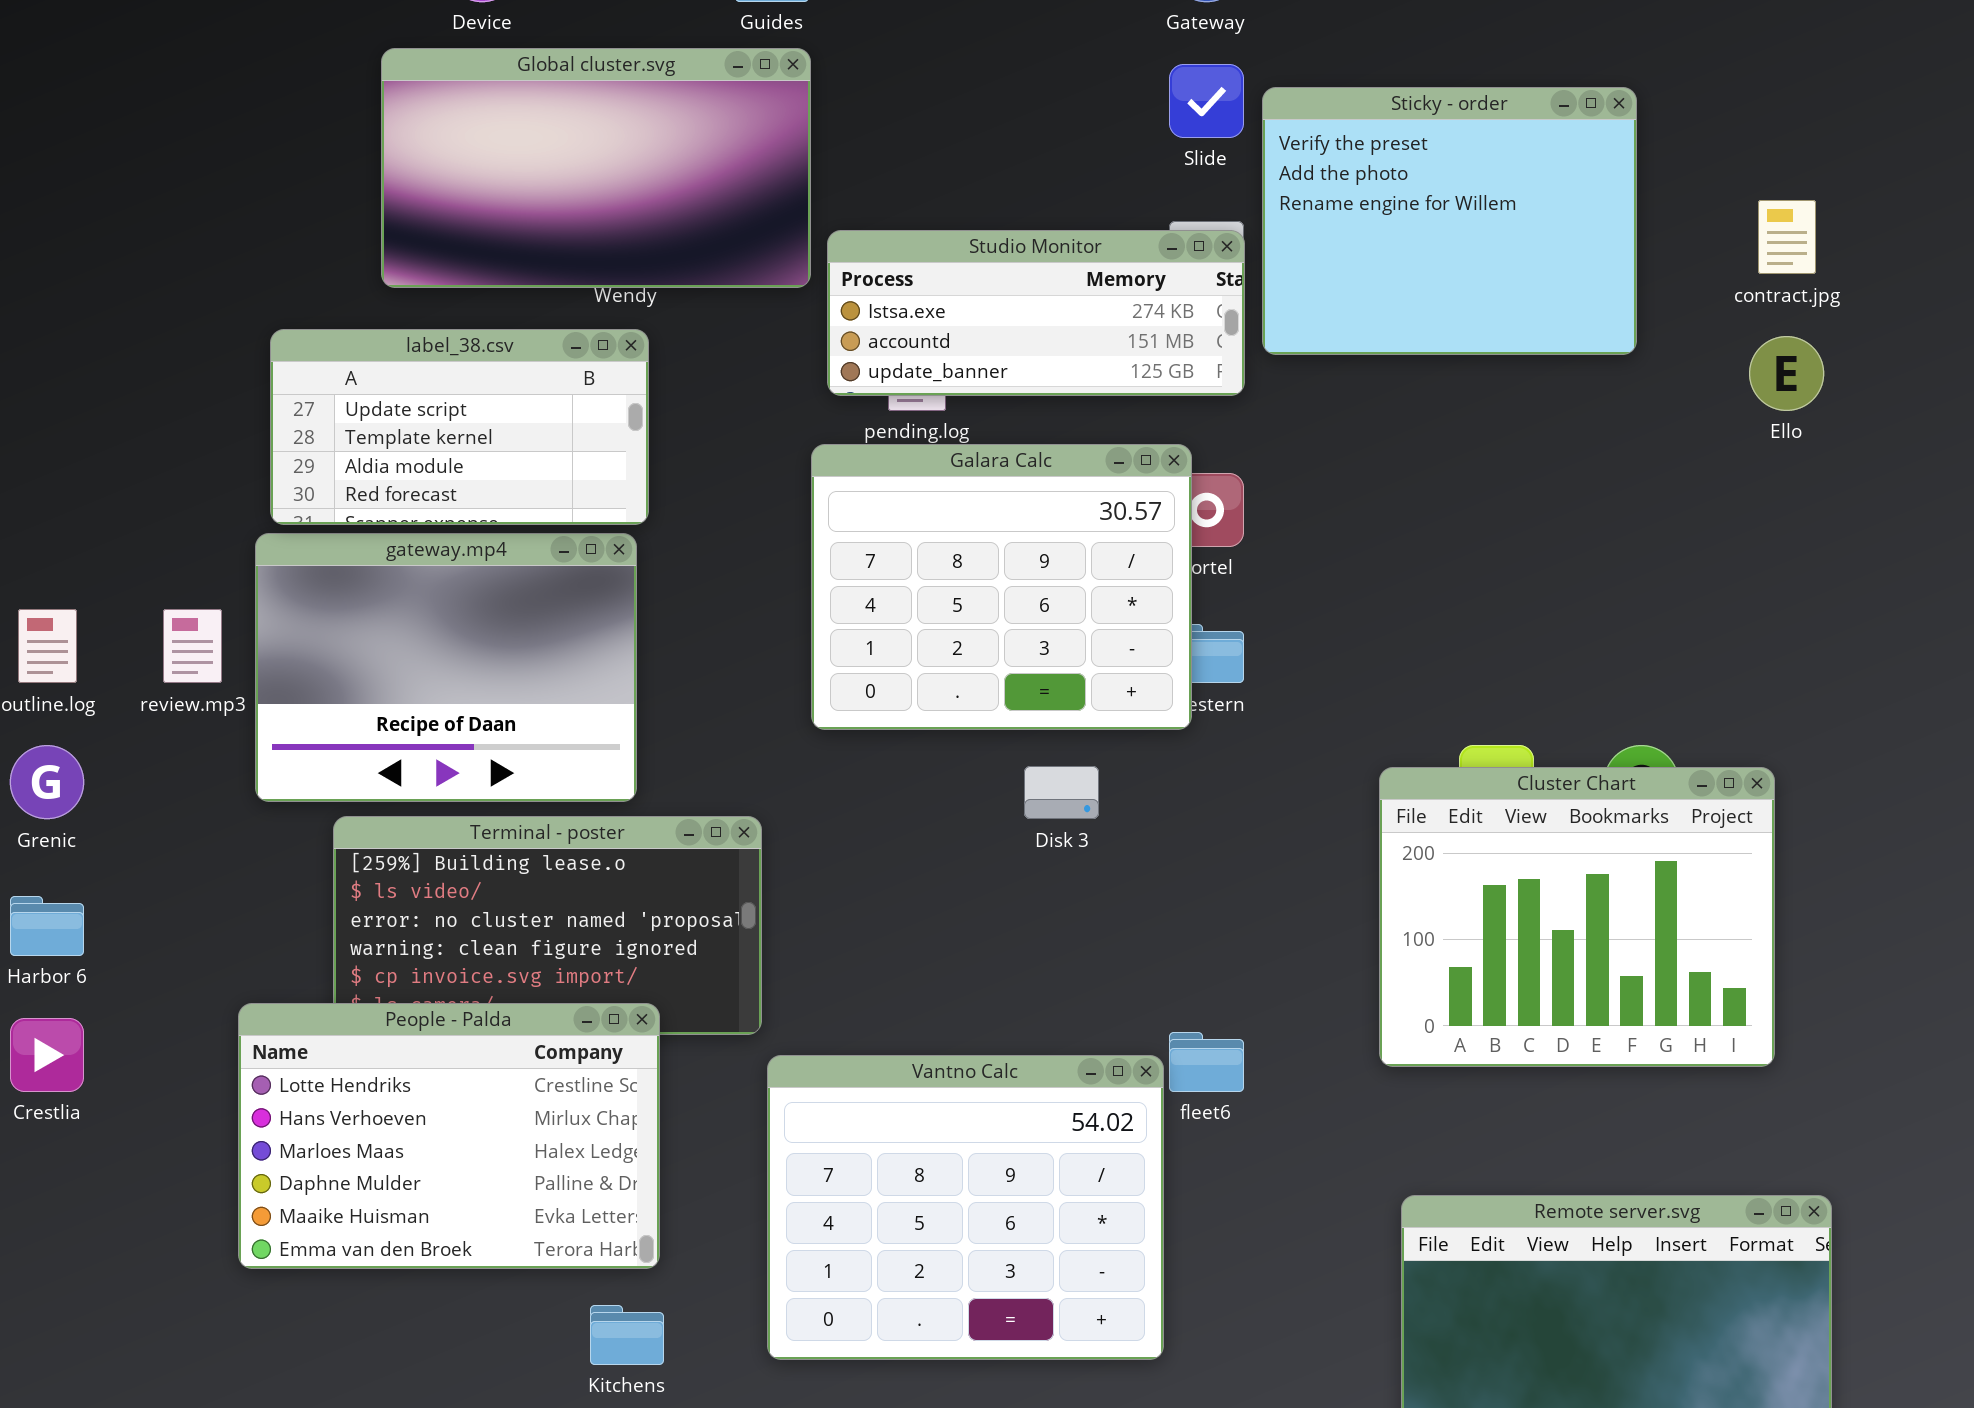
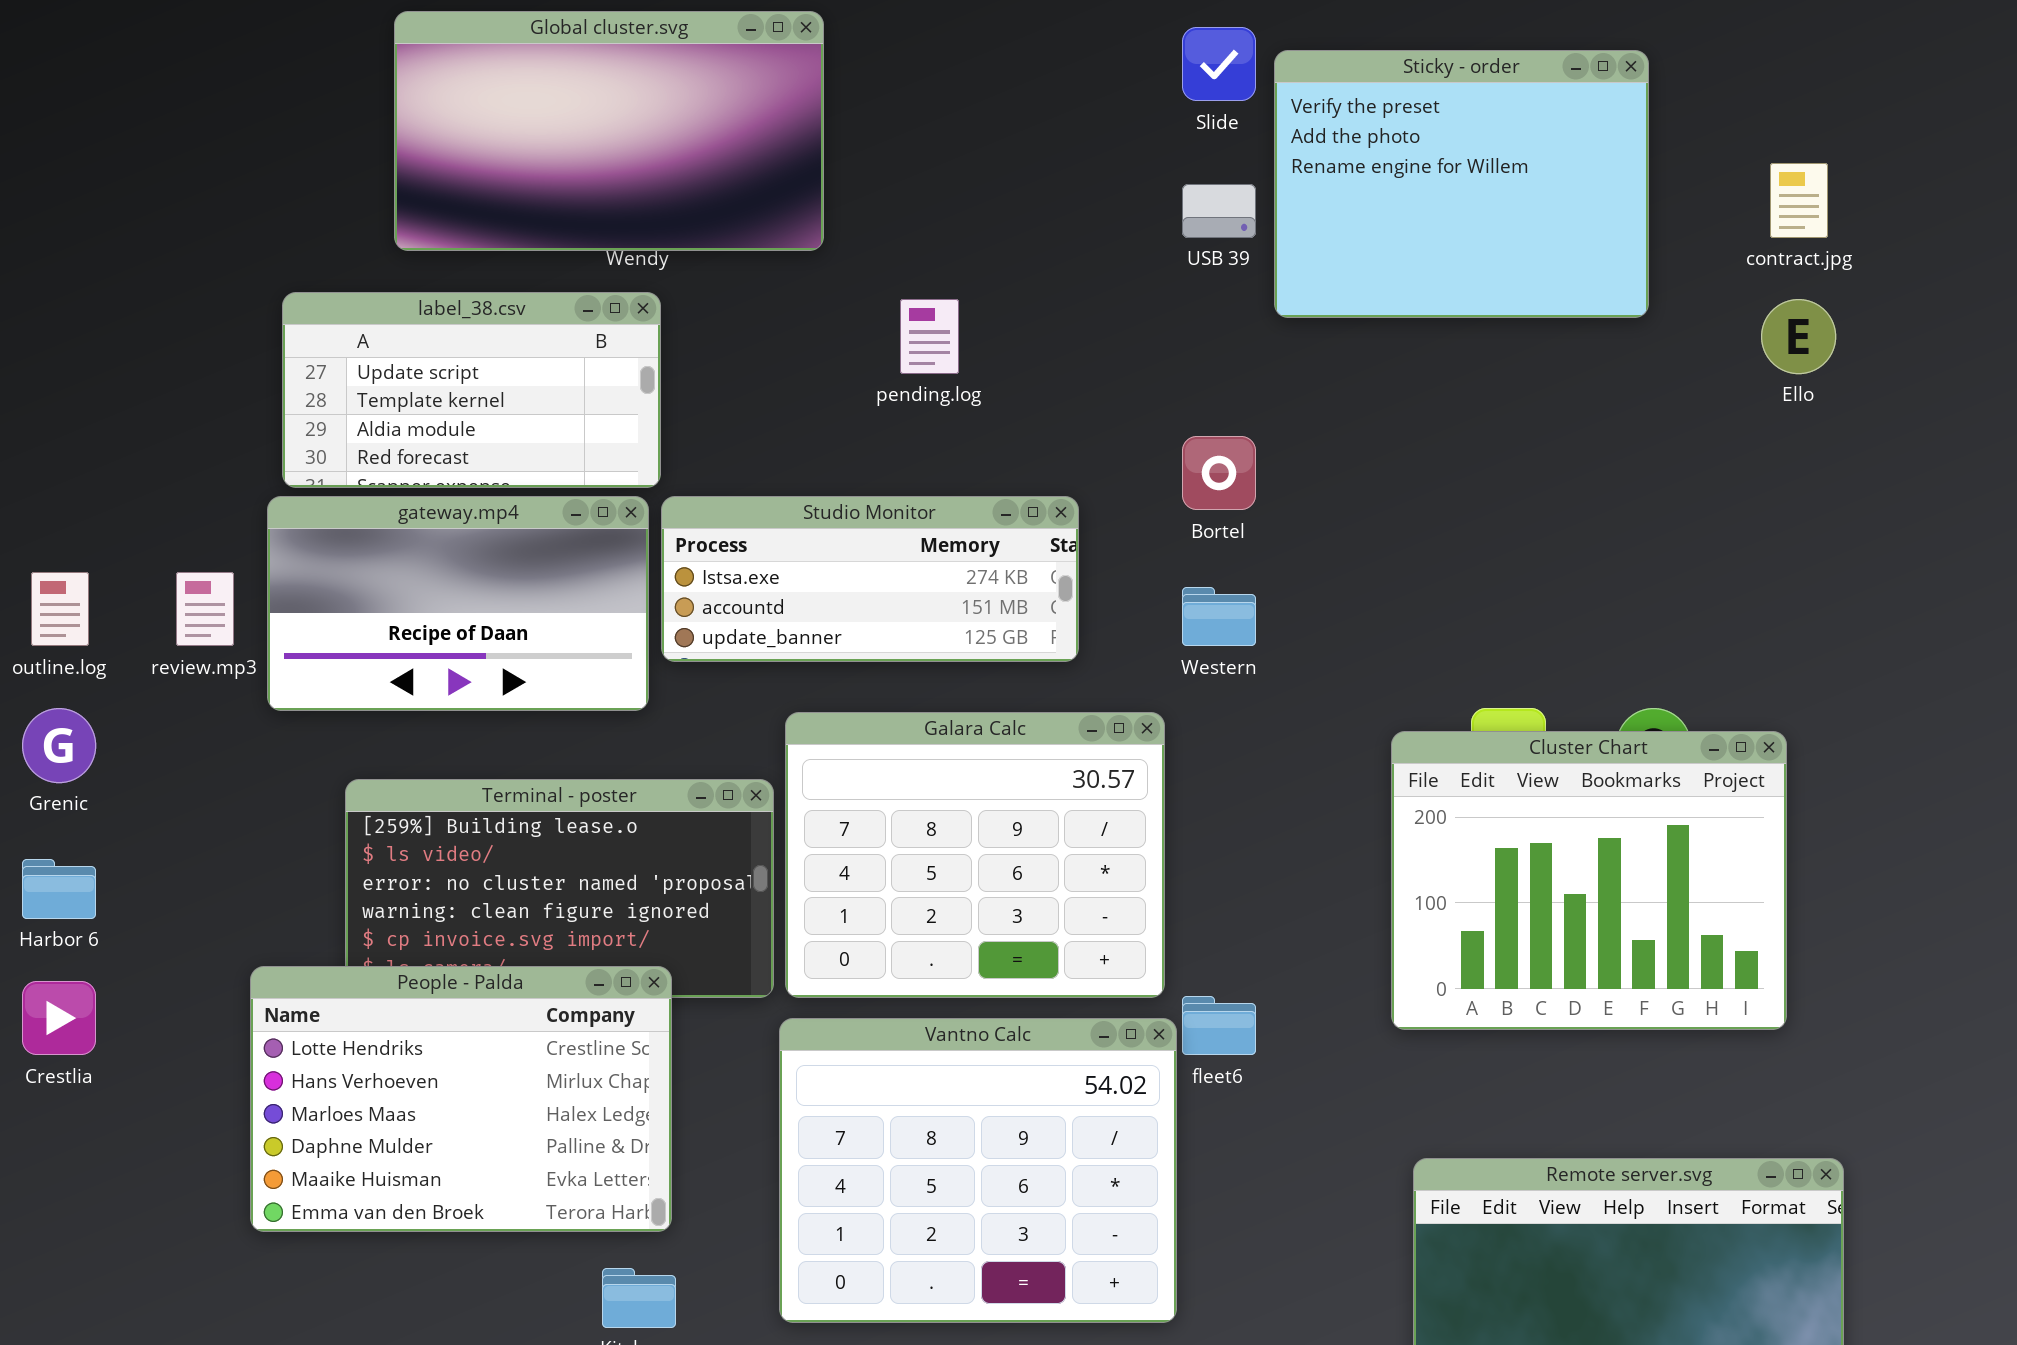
Studio Monitor: [827,230,1245,396] -> [661,496,1079,662], moved
Galara Calc: [811,444,1192,730] -> [785,712,1165,998], moved
gateway.mp4: [255,533,637,802] -> [267,496,649,711], resized

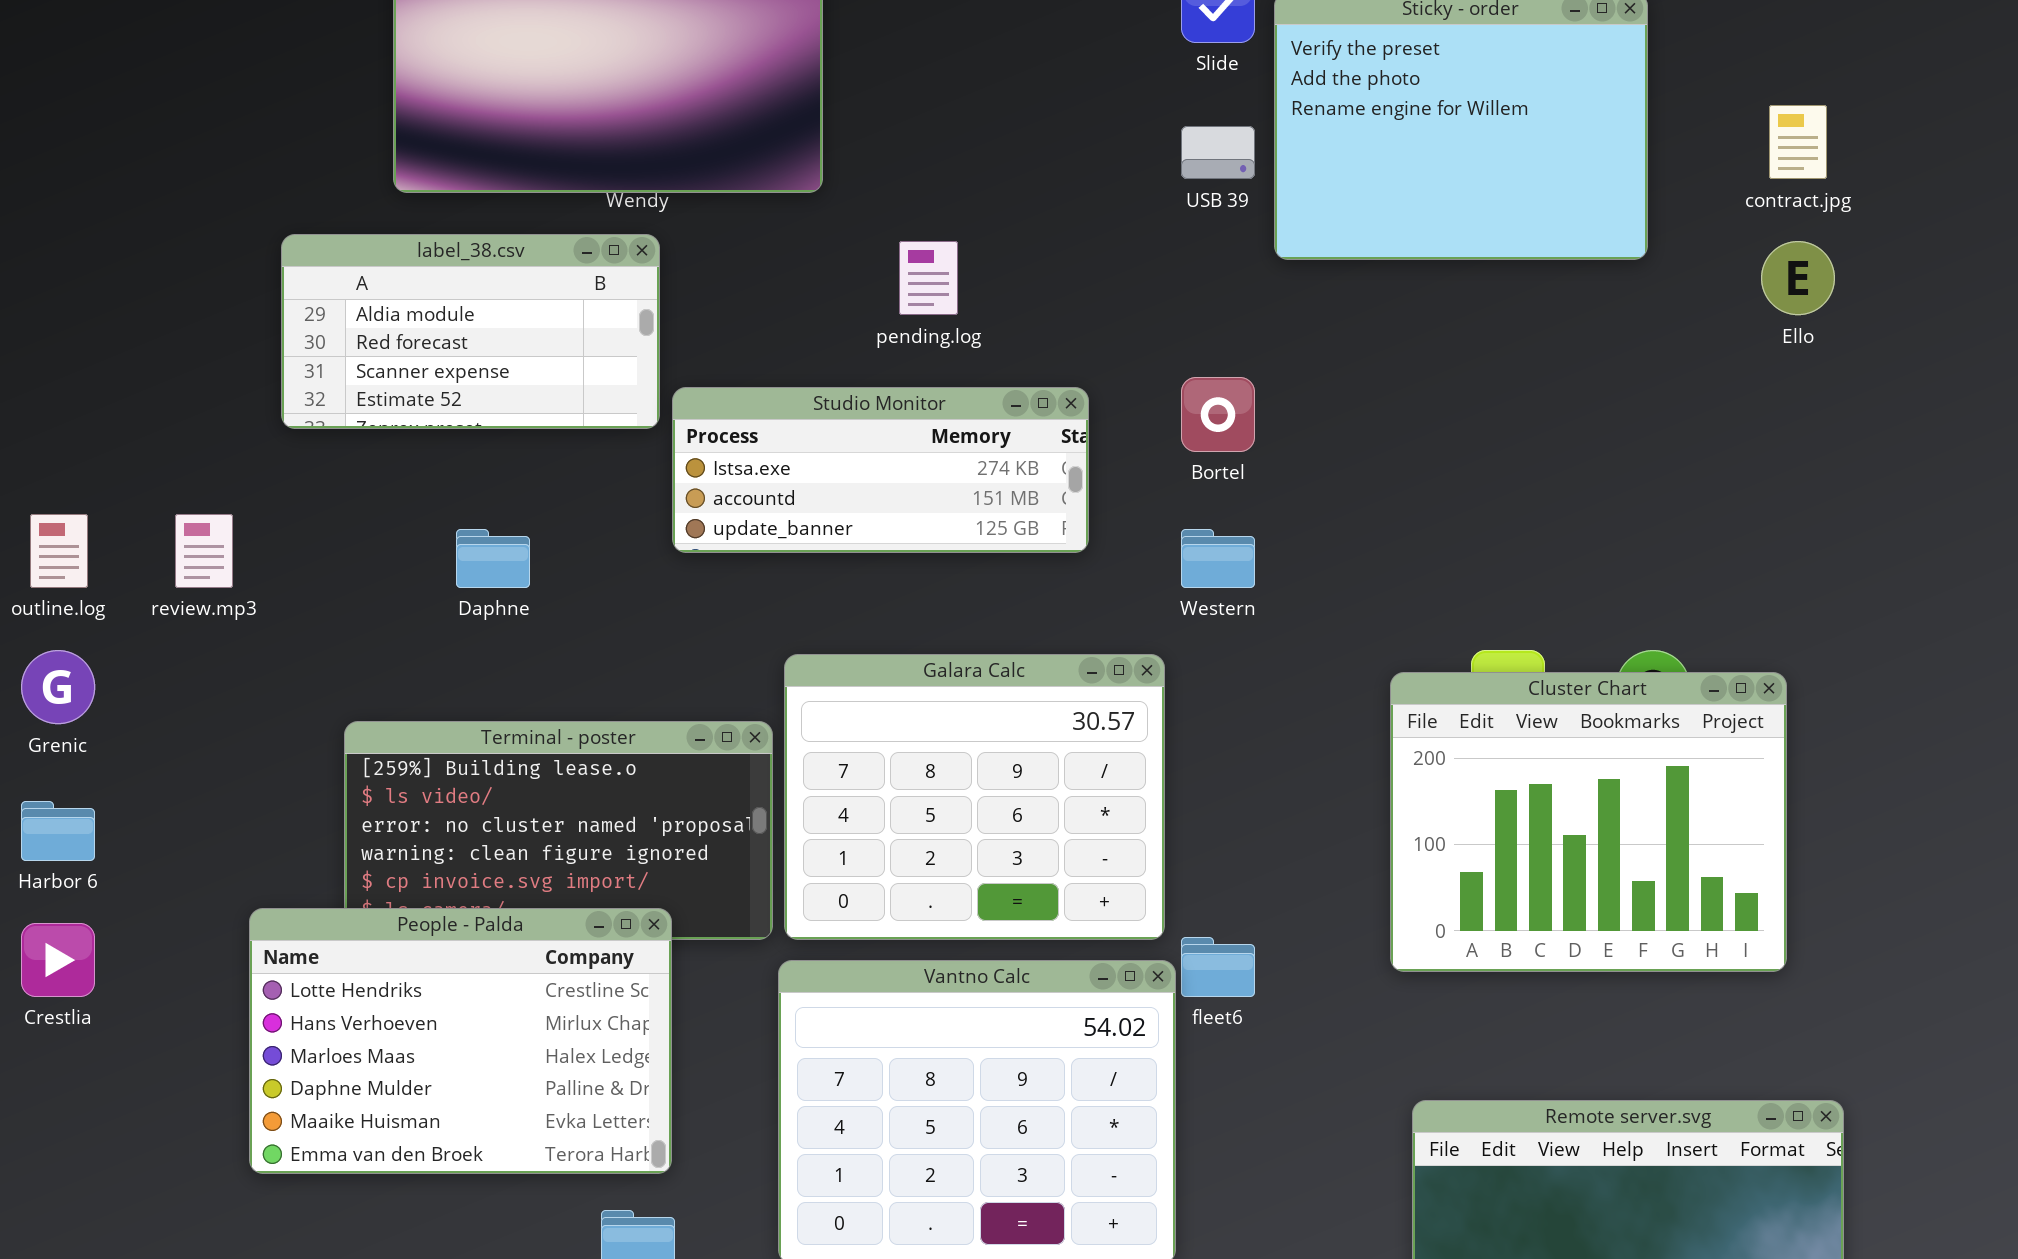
label_38.csv: [282,292,661,488] -> [281,234,660,429], scrolled down 2 rows
gateway.mp4: [267,496,649,711] -> none, closed
Studio Monitor: [661,496,1079,662] -> [672,387,1089,553], moved

